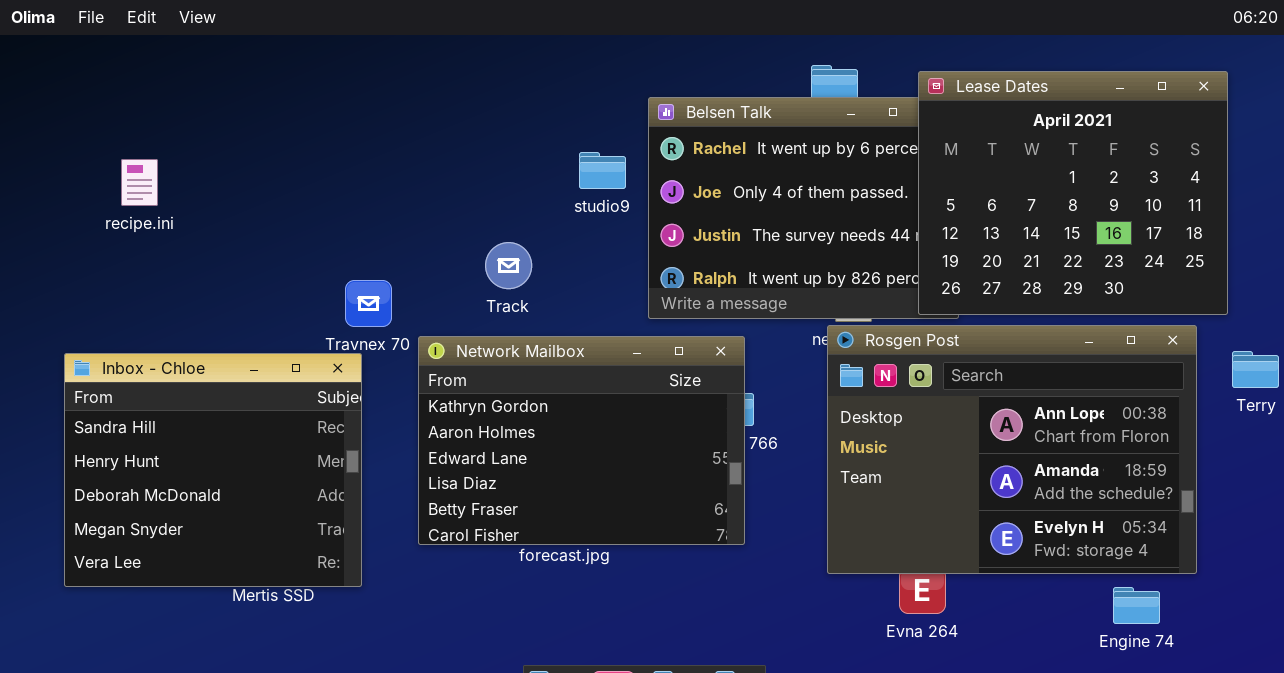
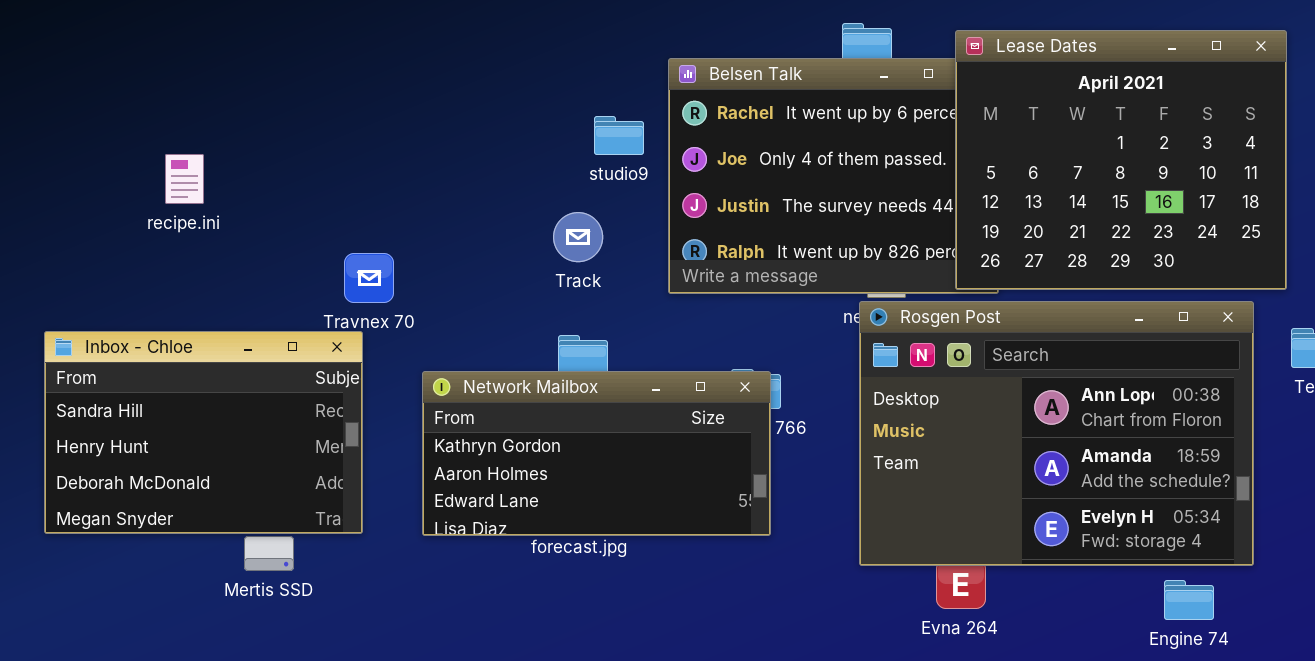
recipe.ini: [121,159,158,206] -> [165,154,204,204], moved
Track: [485,242,532,289] -> [553,212,603,262], moved
Network Mailbox: [418,336,745,545] -> [422,371,771,536], resized
Inbox - Chloe: [64,353,362,587] -> [44,331,363,534], resized

